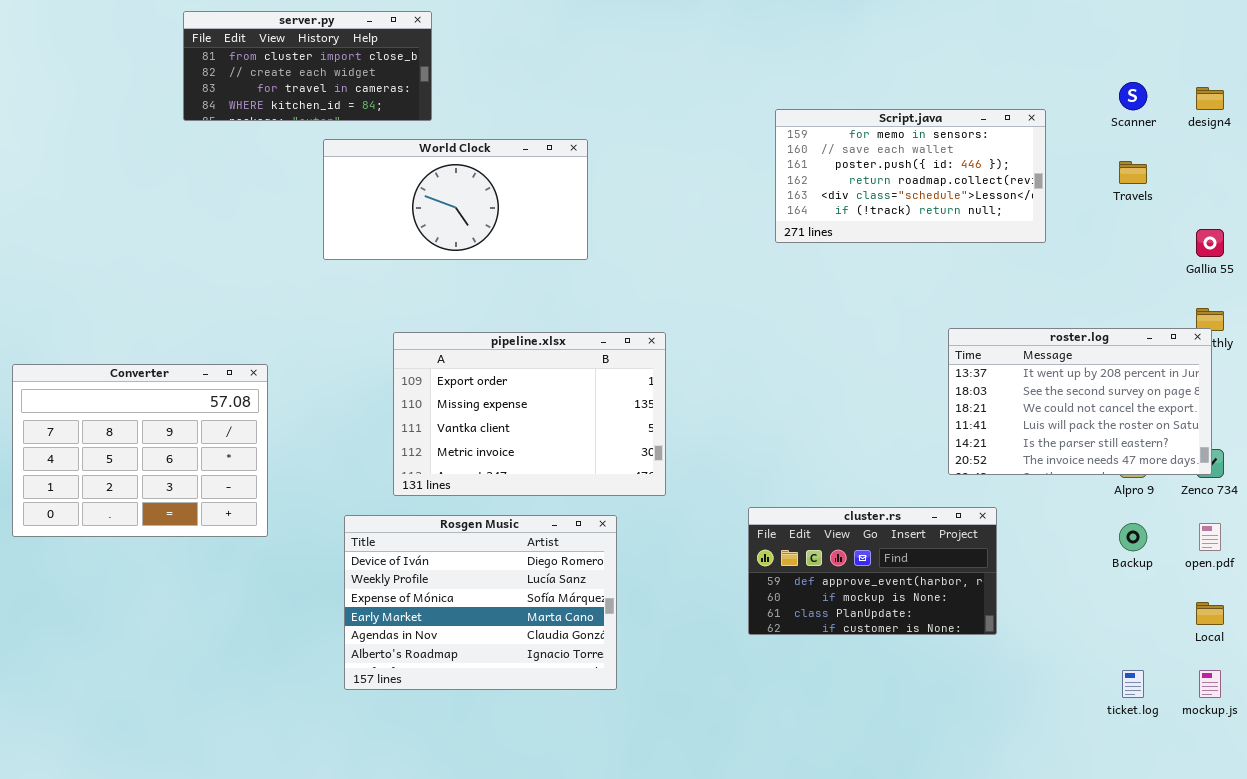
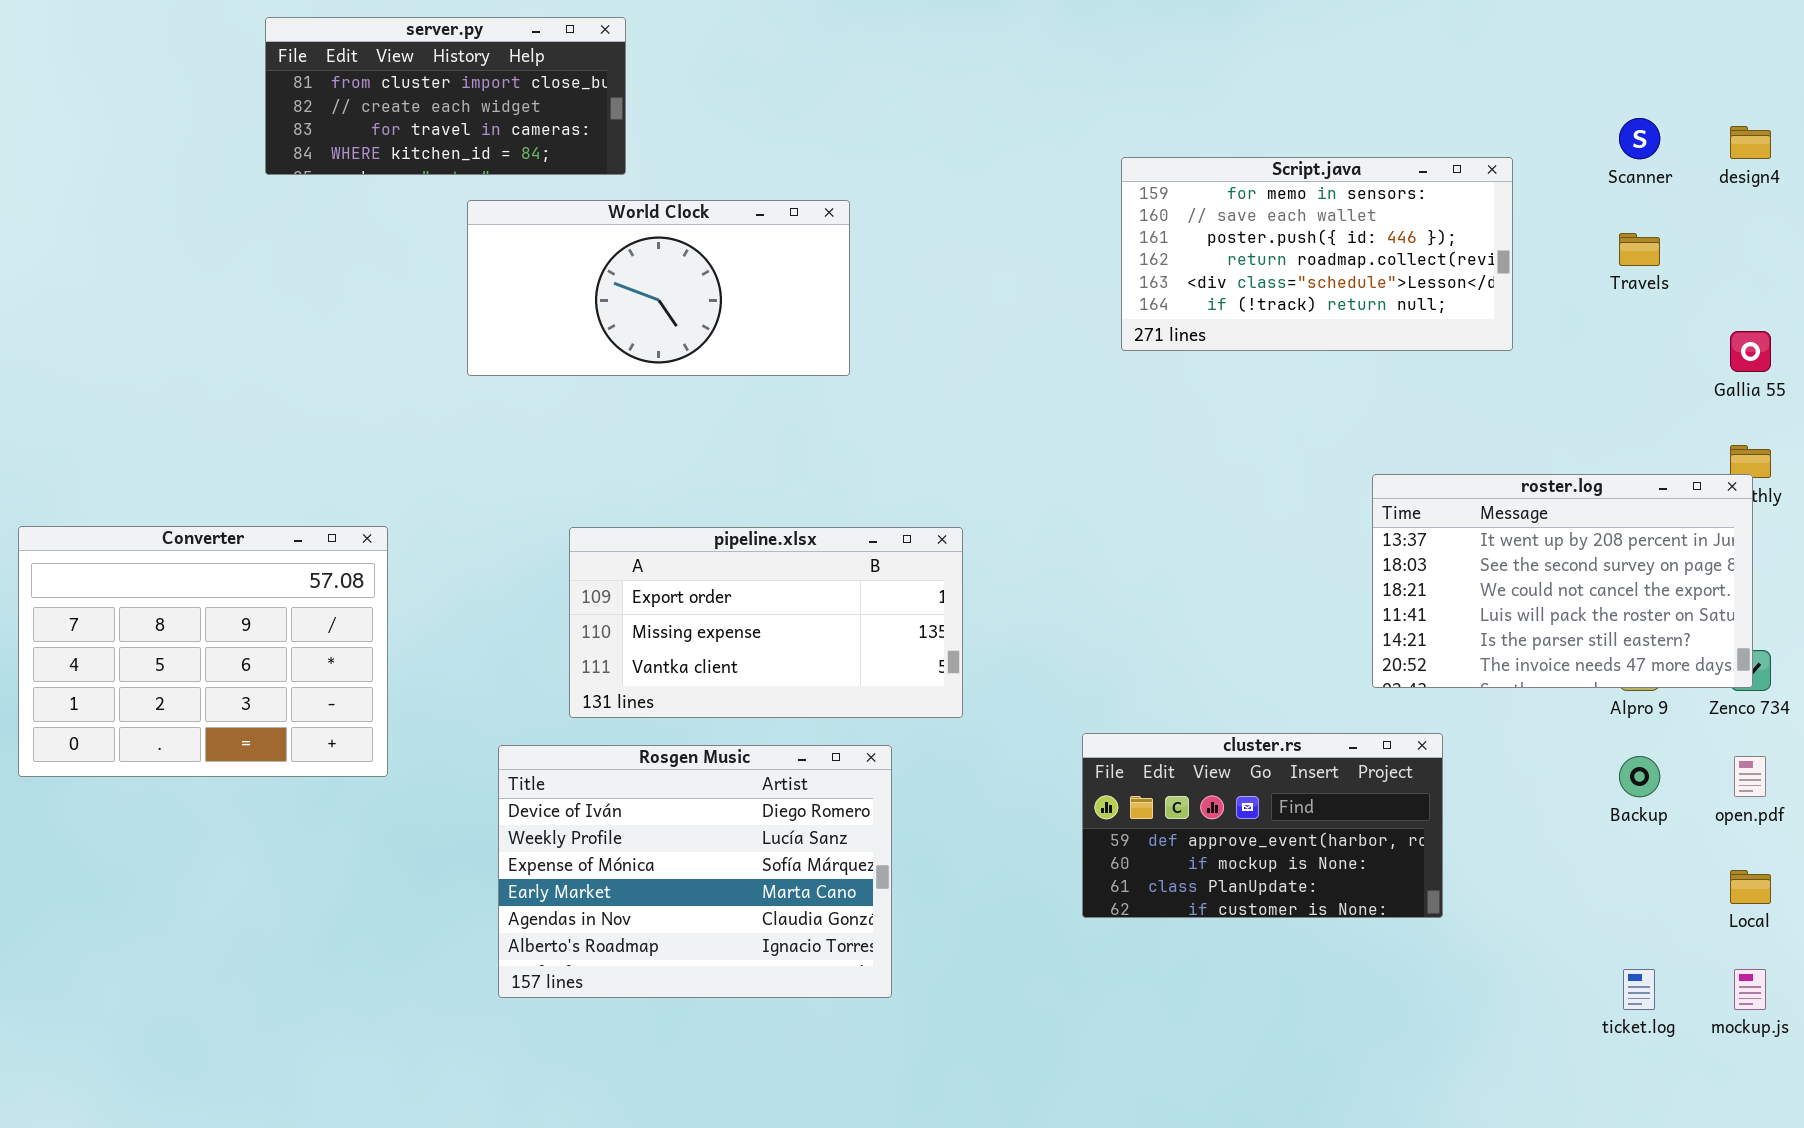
pipeline.xlsx: [393,332,666,496] -> [569,527,963,718], resized

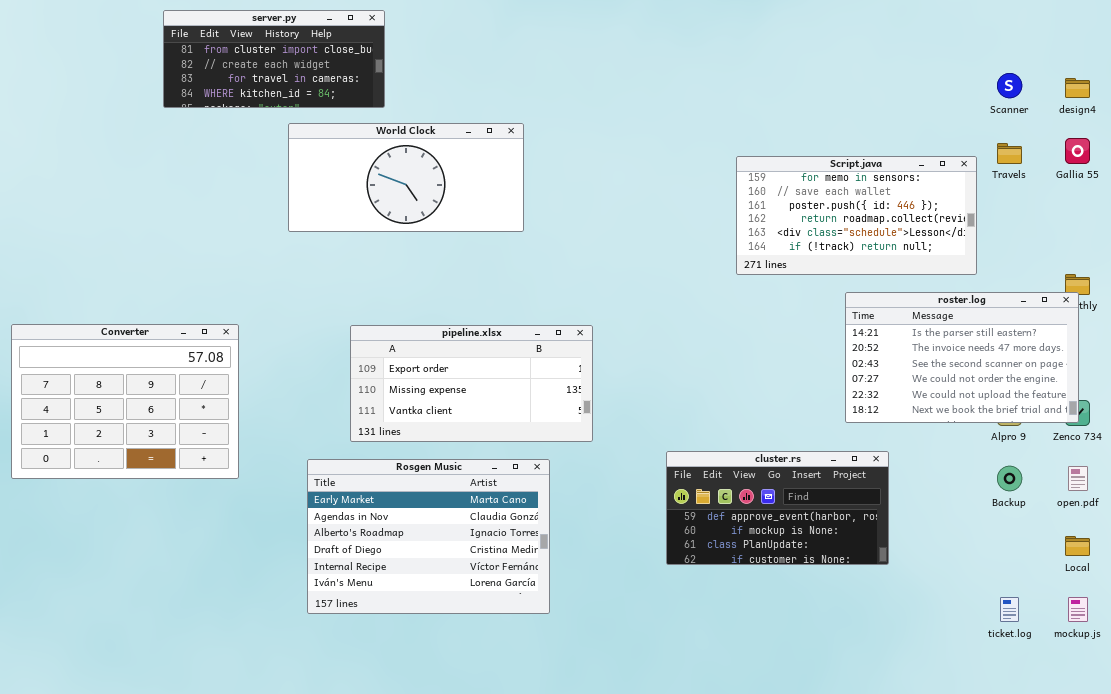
Script.java: [1121,157,1513,351] -> [736,156,977,275], moved
Gallia 55: [1730,331,1771,372] -> [1065,138,1090,164], moved
roster.log: [1372,474,1753,688] -> [845,292,1079,423], scrolled down 4 rows
Rosgen Music: [498,745,892,998] -> [307,459,550,614], scrolled down 3 rows

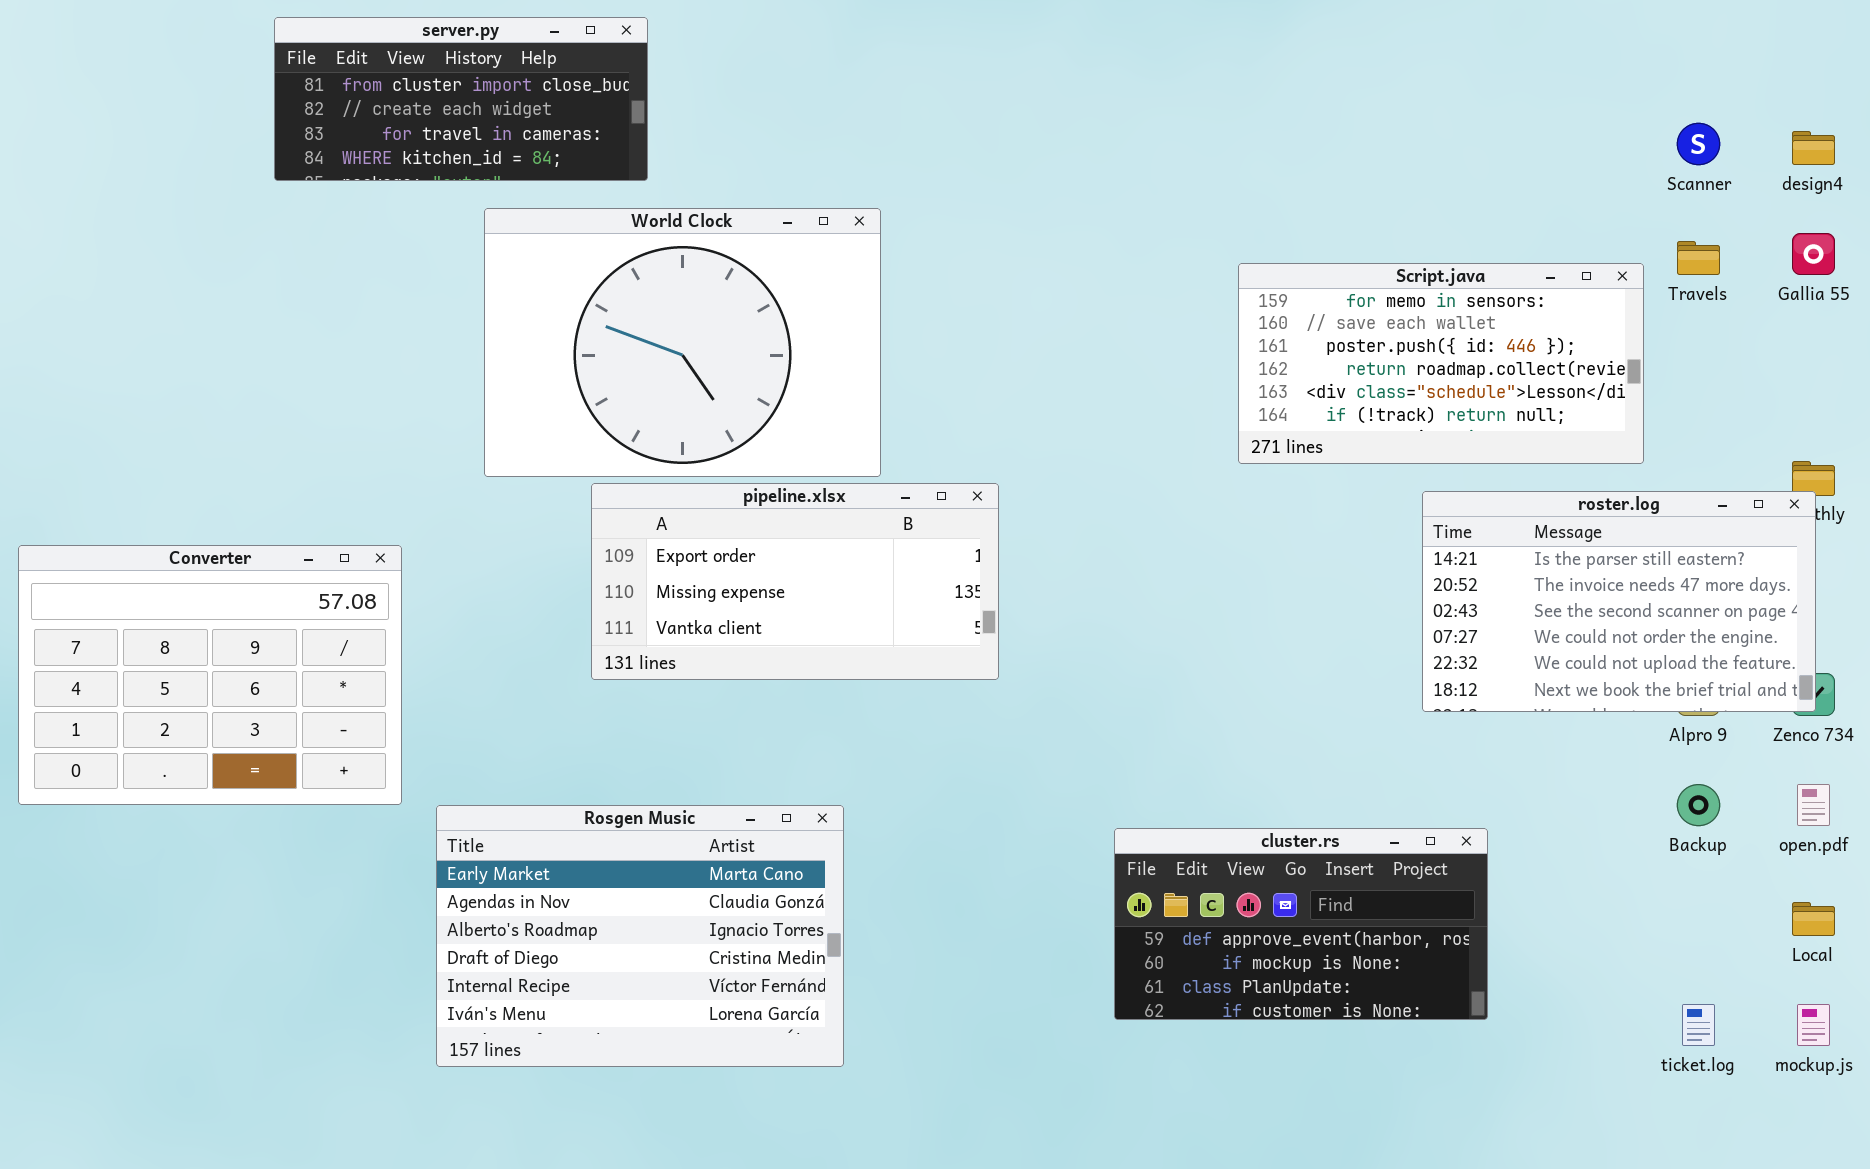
World Clock: [288,123,524,232] -> [484,208,881,477], resized
pipeline.xlsx: [350,325,593,442] -> [591,483,999,680], moved
cluster.rs: [666,451,889,565] -> [1114,828,1488,1020], moved
Rosgen Music: [307,459,550,614] -> [436,805,844,1067], moved

